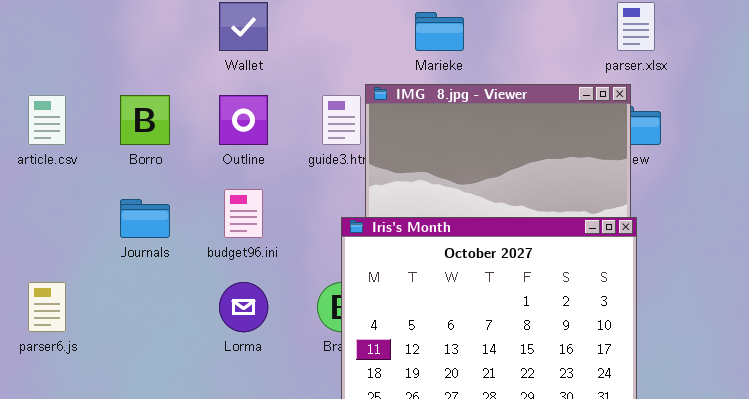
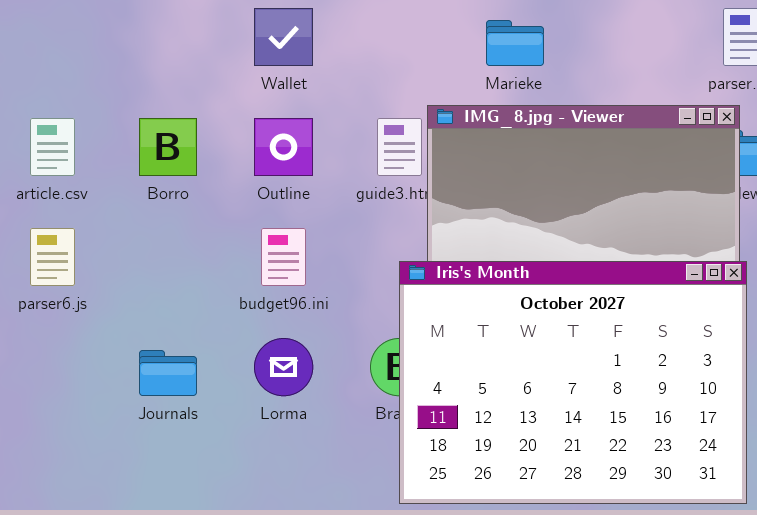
Journals: [120,199,170,238] -> [139,350,197,396], moved
parser6.js: [28,282,66,332] -> [30,228,75,286], moved

